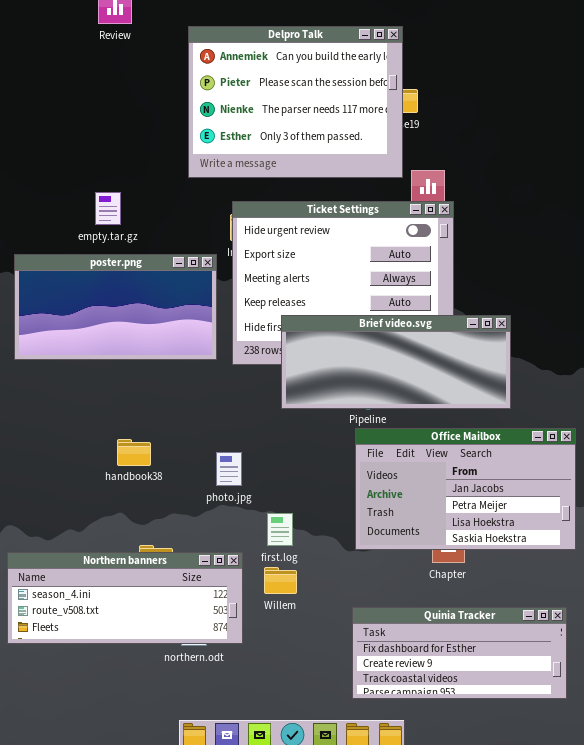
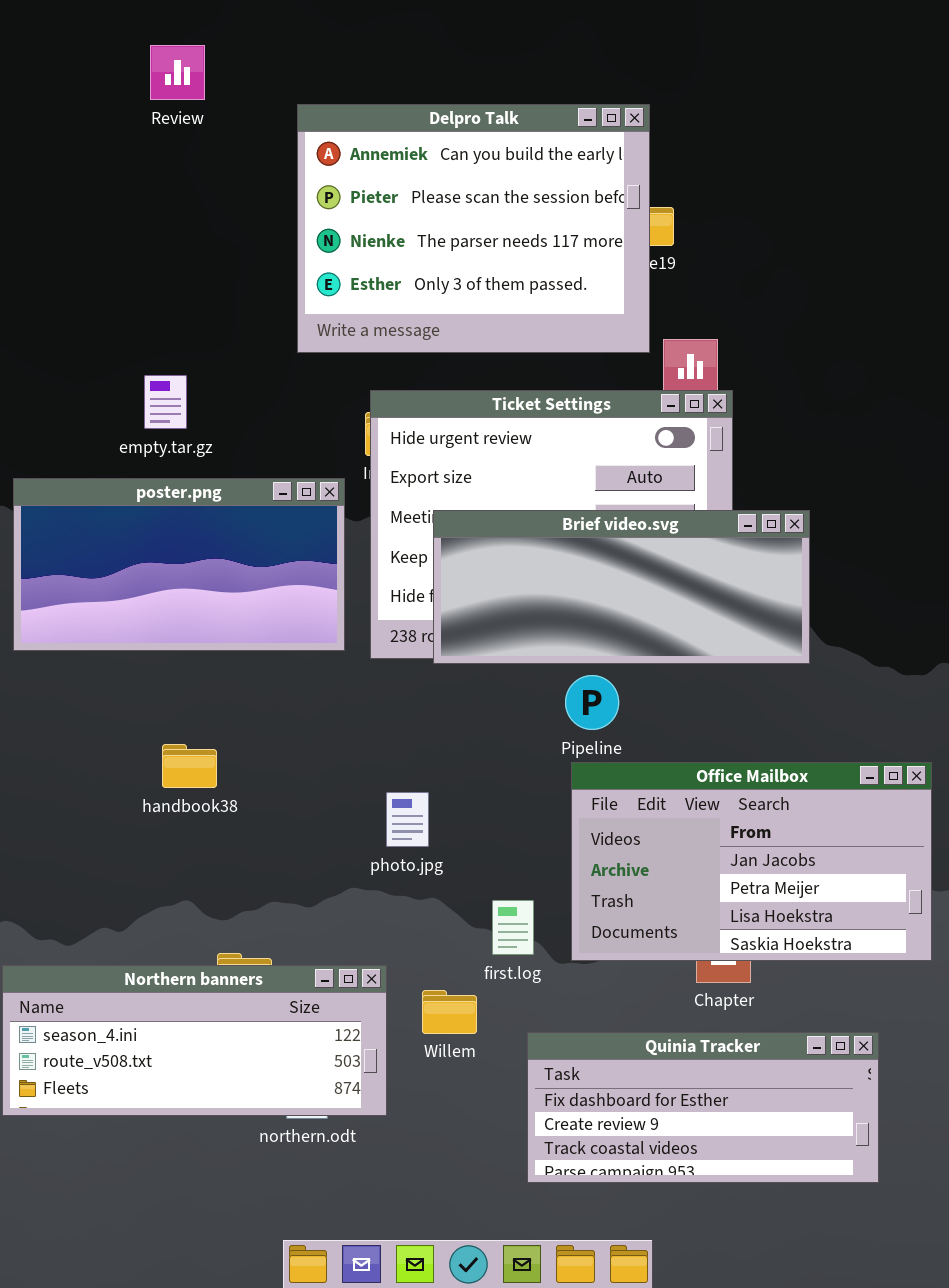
Brief video.svg: [281,315,511,409] -> [433,510,810,664], moved
handbook38: [117,439,151,466] -> [162,744,217,788], moved
photo.jpg: [216,452,242,486] -> [386,792,429,847], moved
first.log: [267,513,293,546] -> [492,900,534,955], moved
Quinia Tracker: [352,607,567,699] -> [527,1032,879,1183], moved

